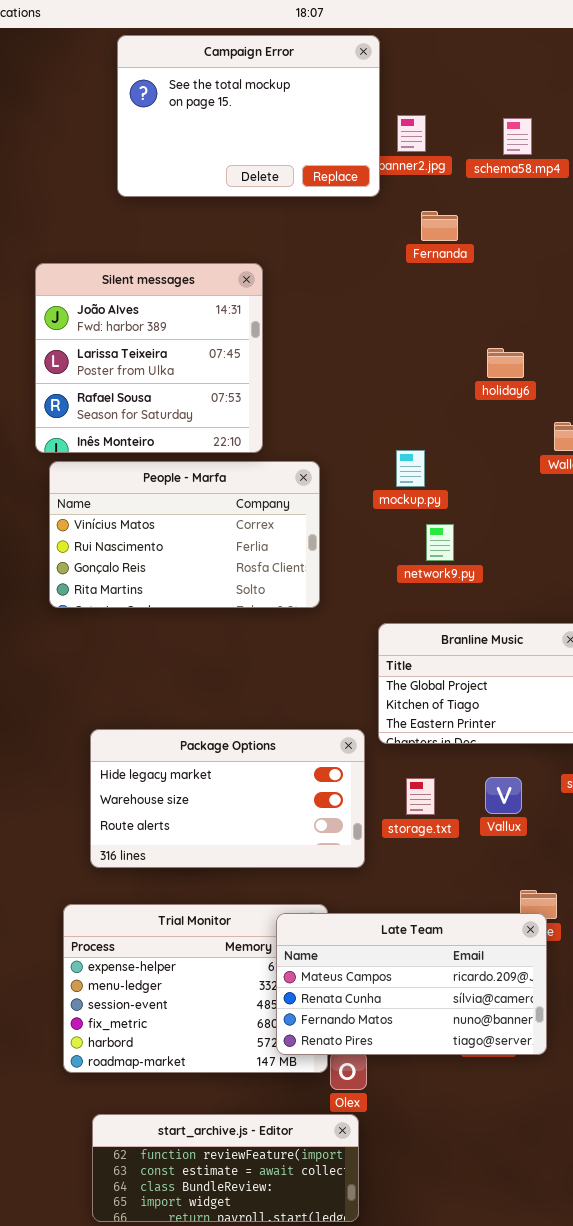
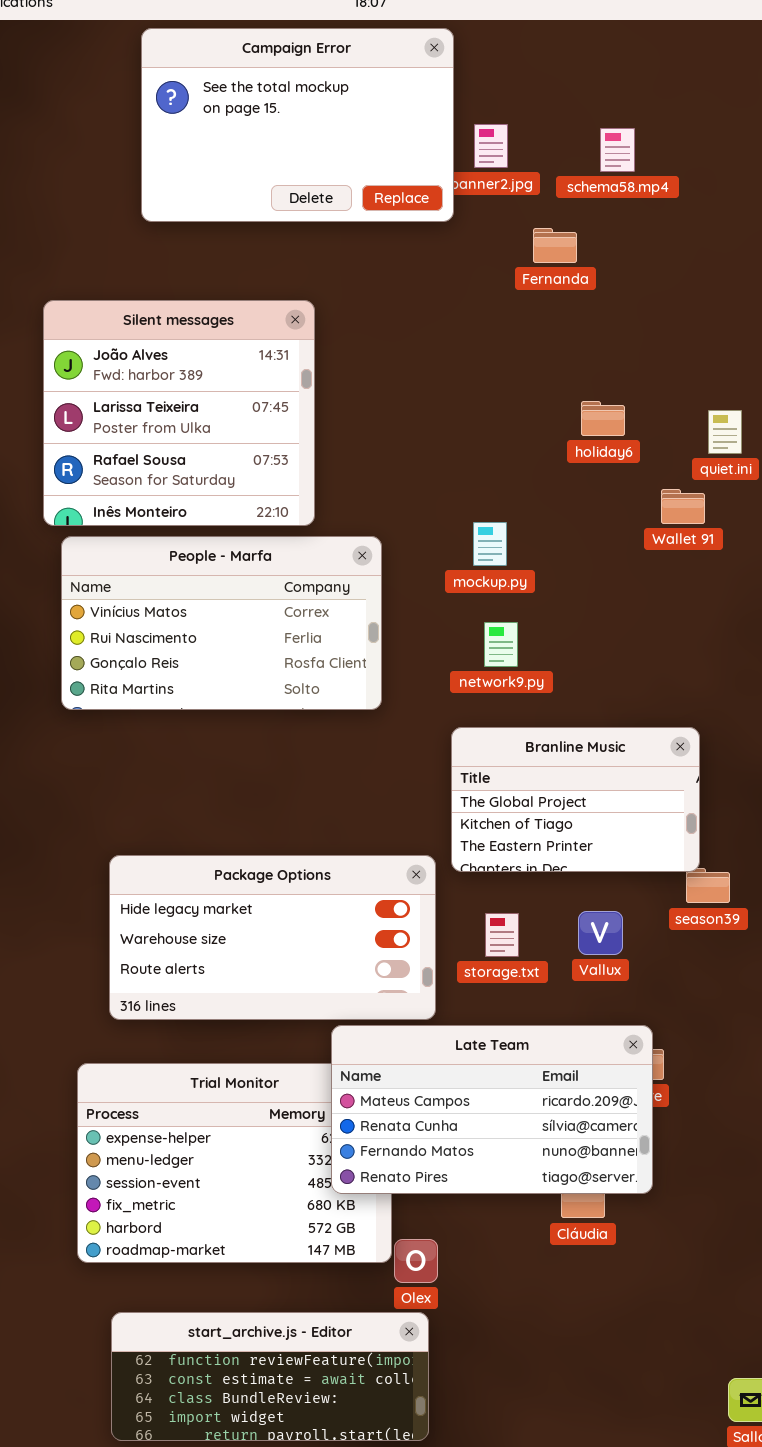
Fernanda: [421,211,458,241] -> [533,228,577,263], moved
network9.py: [426,524,454,561] -> [484,622,518,667], moved
Late Team: [276,913,547,1055] -> [331,1025,653,1194], moved

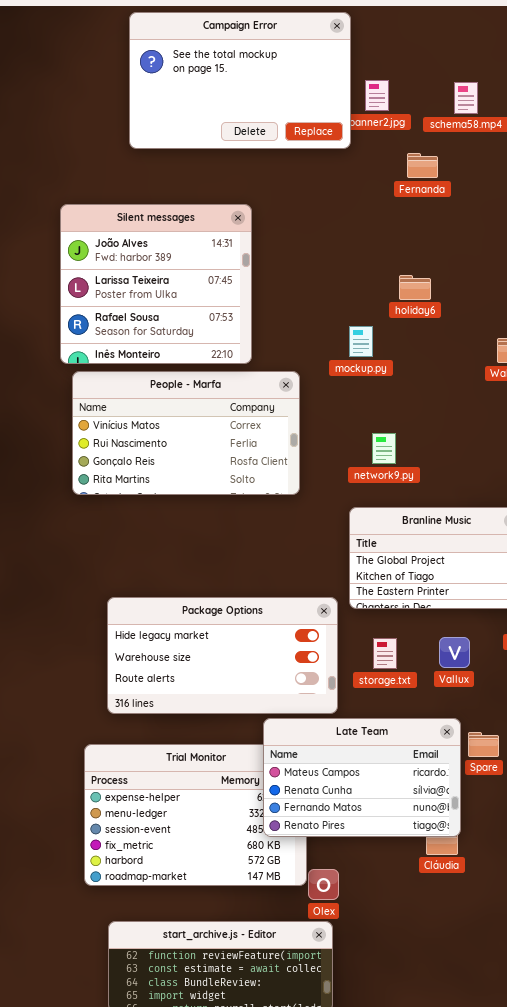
holiday6: [581,401,625,436] -> [399,275,431,300], moved
mockup.py: [473,522,507,566] -> [349,326,373,357], moved
Late Team: [331,1025,653,1194] -> [263,718,461,837], resized

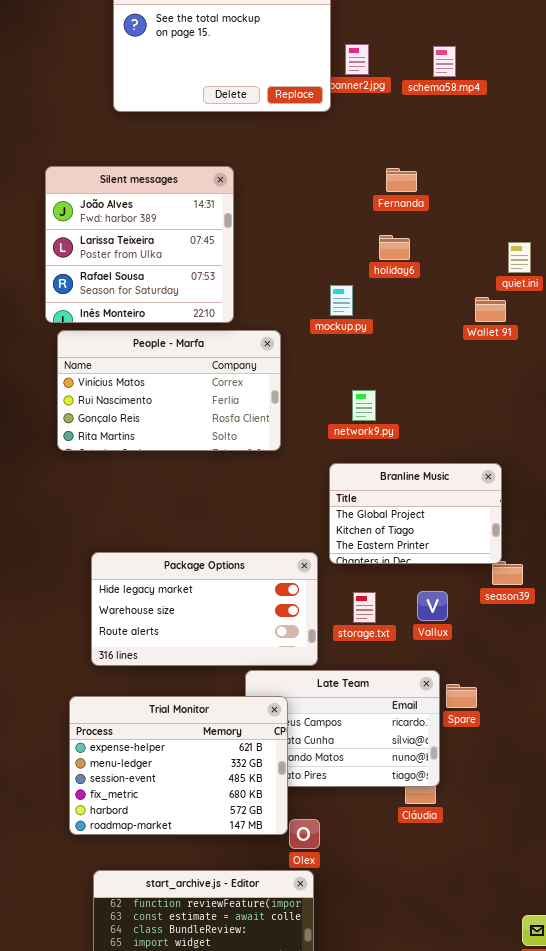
Fernanda: [407,153,438,178] -> [386,168,417,192], moved
Trial Monitor: [84,744,307,886] -> [69,696,288,835], raised

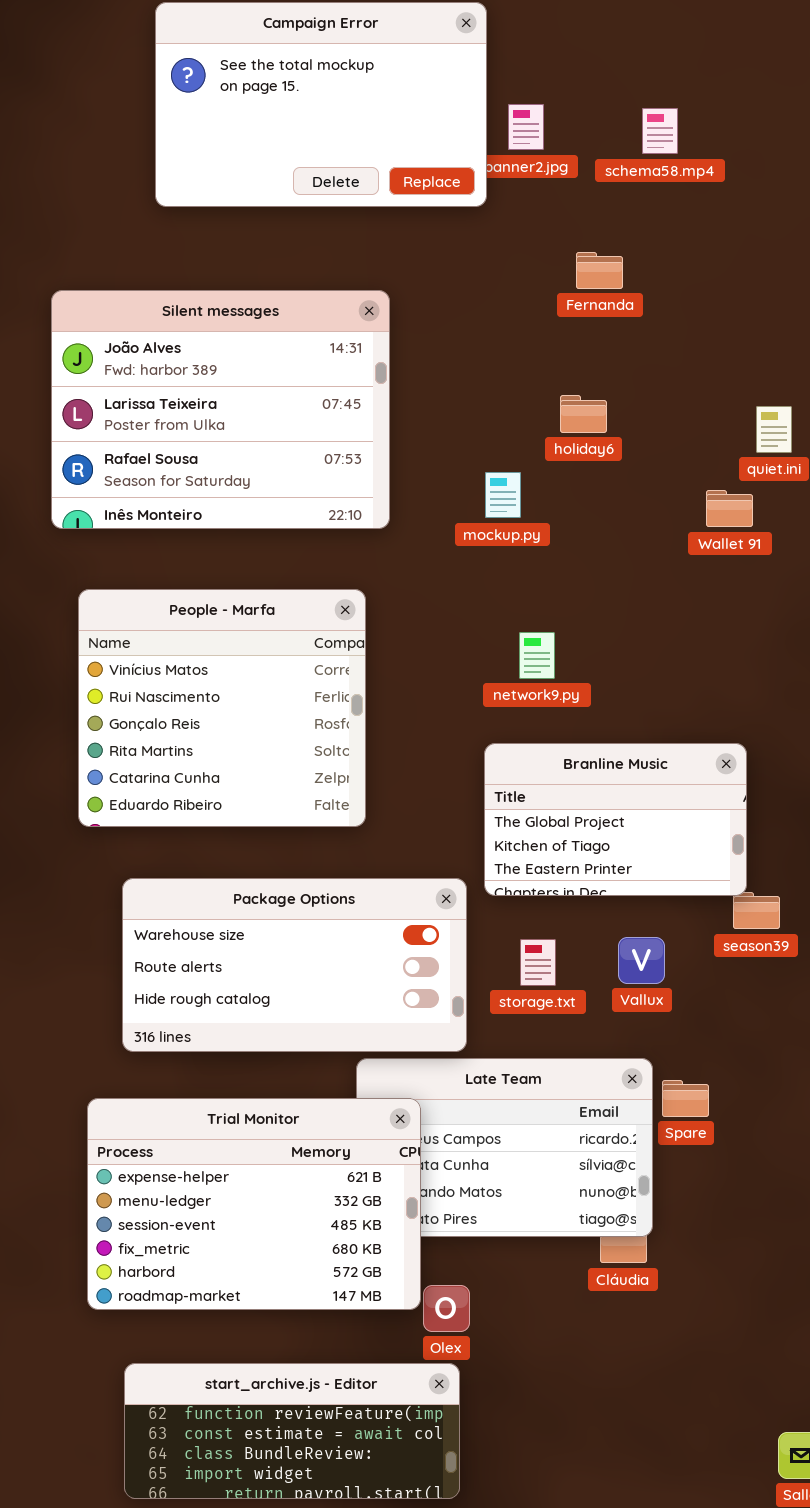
Silent messages: [45,166,234,323] -> [51,290,390,529], resized
Fernanda: [386,168,417,192] -> [576,252,623,289], moved
People - Marfa: [57,330,281,451] -> [78,589,366,827], moved, resized
Package Options: [91,552,318,666] -> [122,878,467,1052], scrolled down 1 row

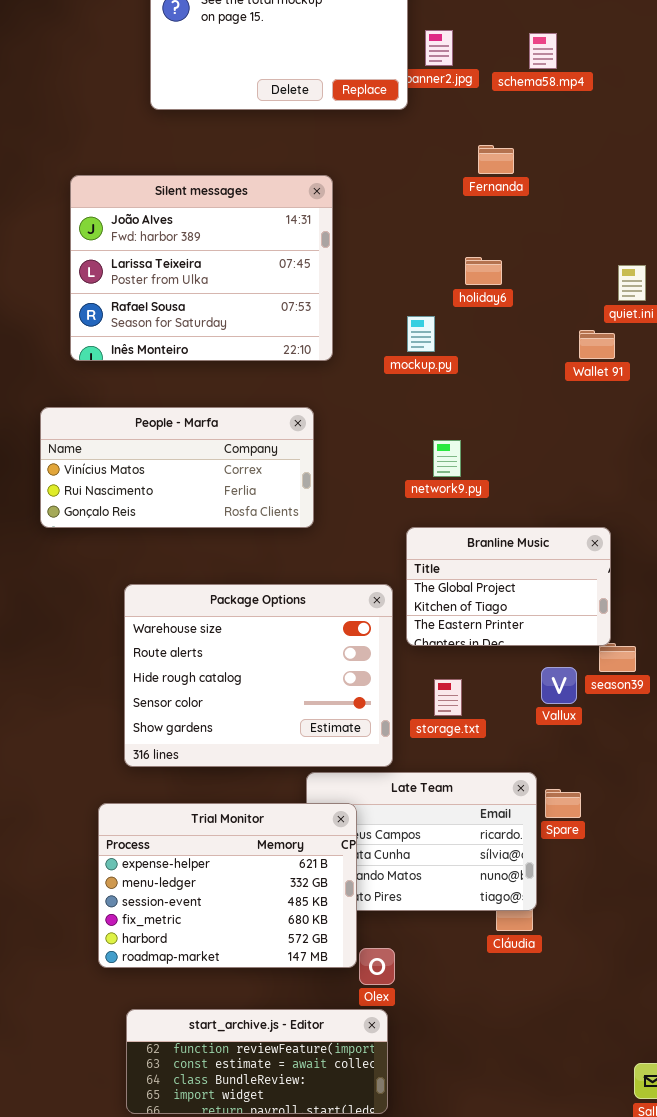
People - Marfa: [78,589,366,827] -> [40,407,314,528], resized
Package Options: [122,878,467,1052] -> [124,584,393,767], resized
Vallux: [618,937,665,984] -> [541,667,577,704], moved

